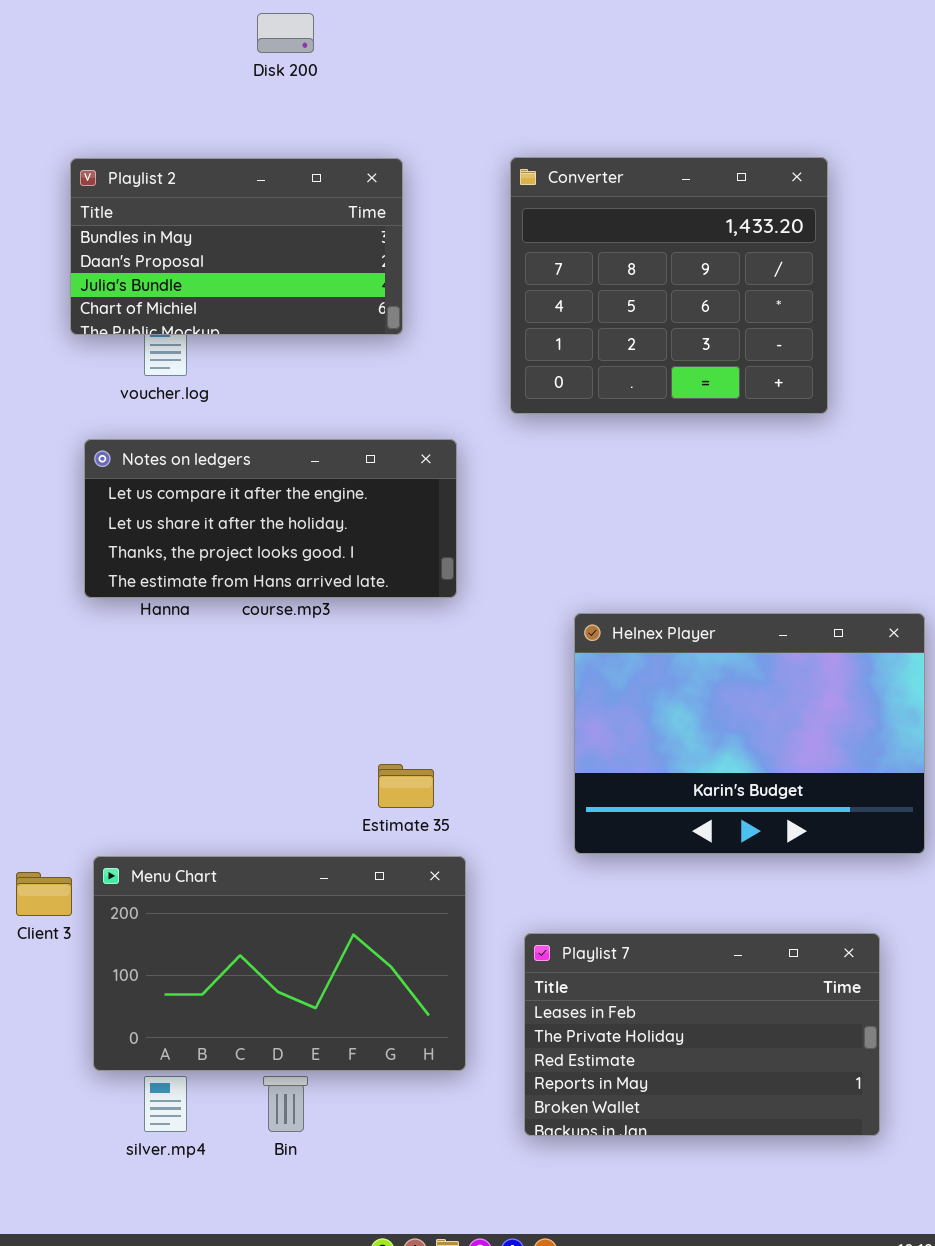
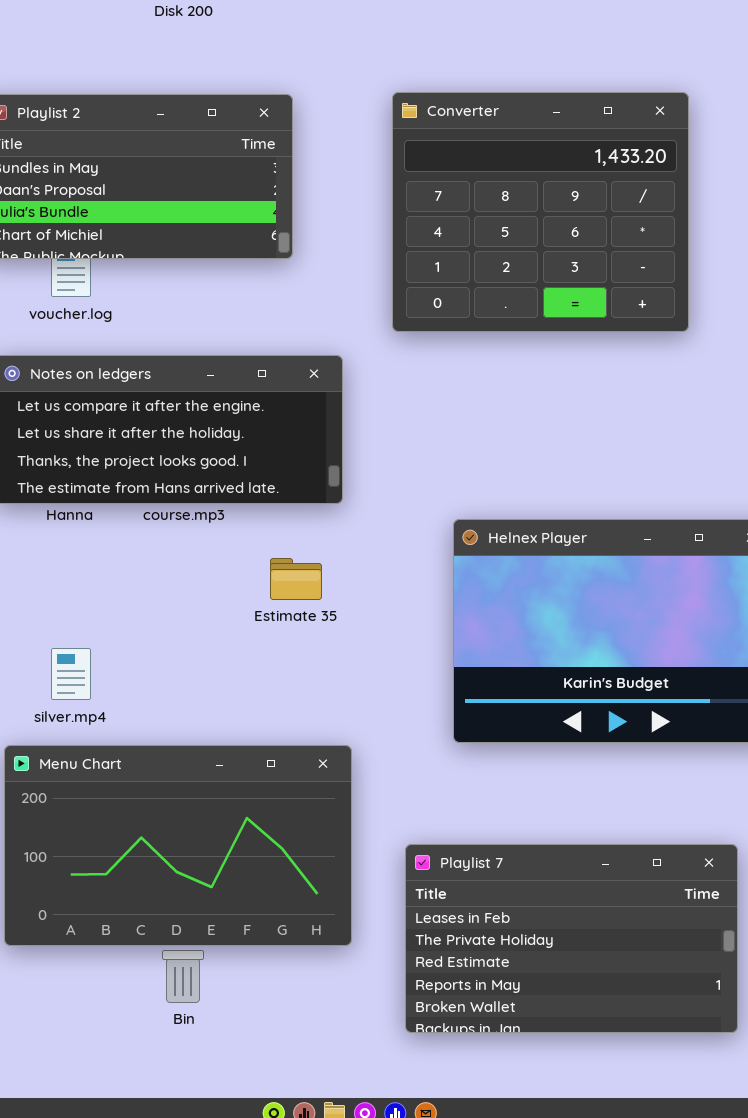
Estimate 35: [378,764,434,808] -> [270,558,322,600], moved
Playlist 7: [524,933,880,1136] -> [405,844,738,1033], moved
silver.mp4: [144,1076,187,1132] -> [51,648,91,700], moved

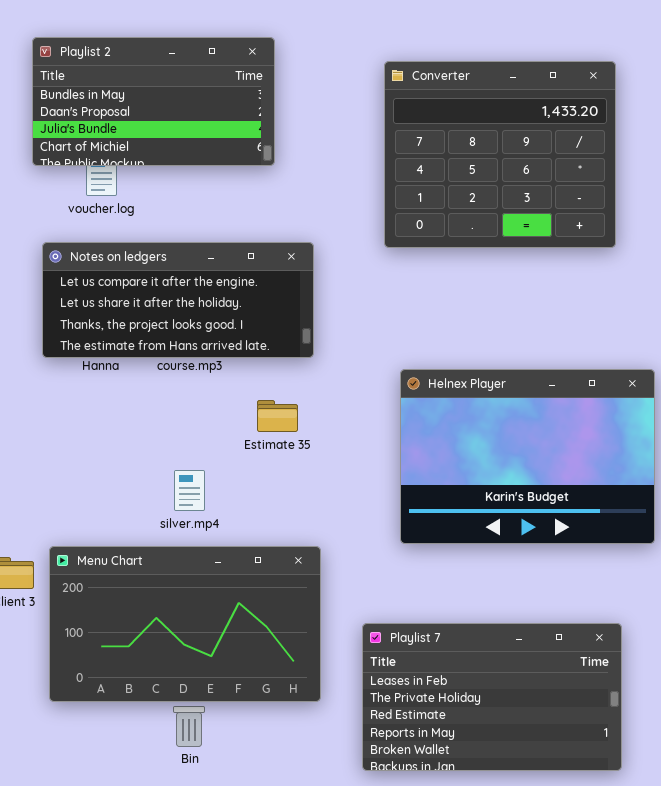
Converter: [392,92,689,332] -> [384,61,616,248], moved
silver.mp4: [51,648,91,700] -> [174,470,205,511], moved

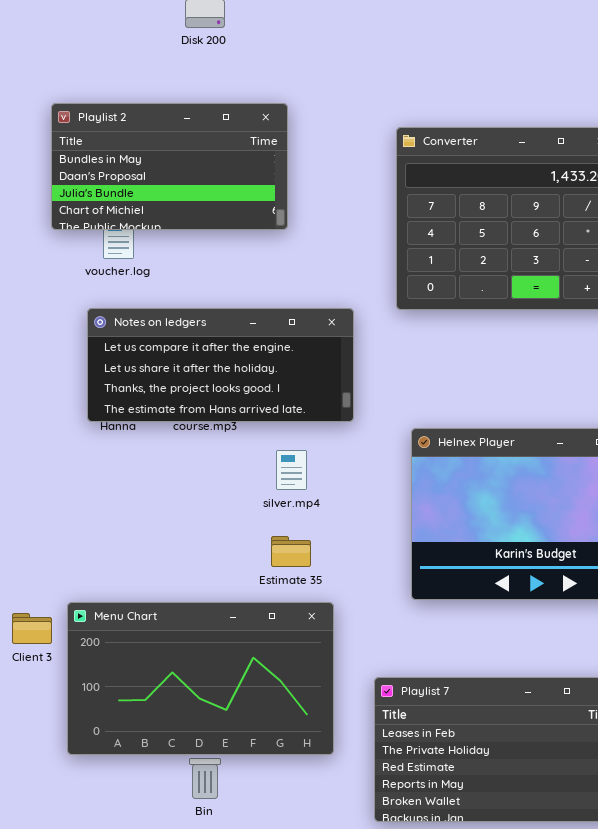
Notes on ledgers: [42,242,314,358] -> [87,308,354,422], moved
Estimate 35: [257,400,298,432] -> [271,536,311,567], moved
silver.mp4: [174,470,205,511] -> [276,450,307,490], moved

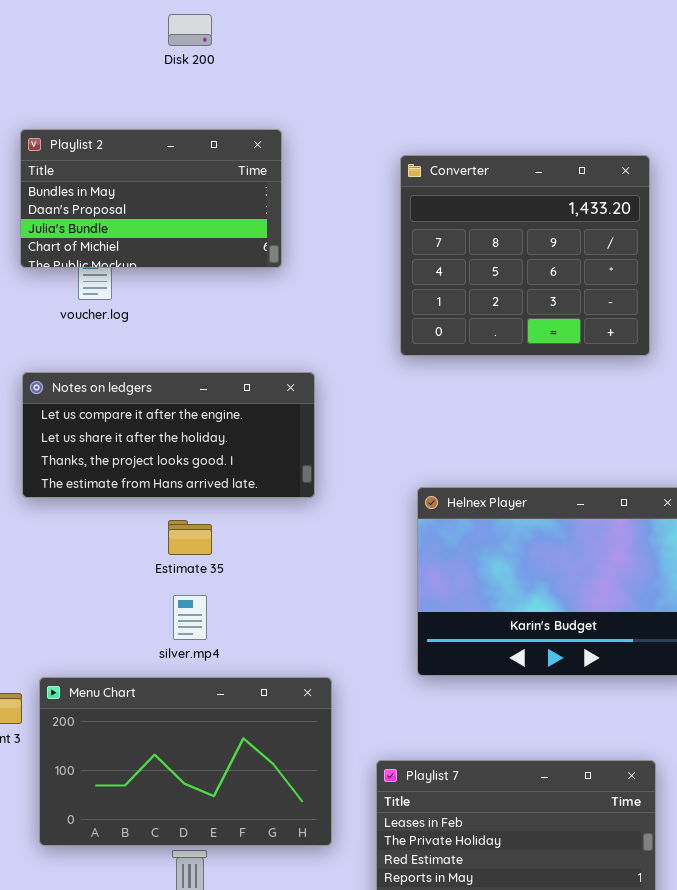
Notes on ledgers: [87,308,354,422] -> [22,372,315,498], moved
silver.mp4: [276,450,307,490] -> [173,595,207,640], moved
Estimate 35: [271,536,311,567] -> [168,520,212,555], moved

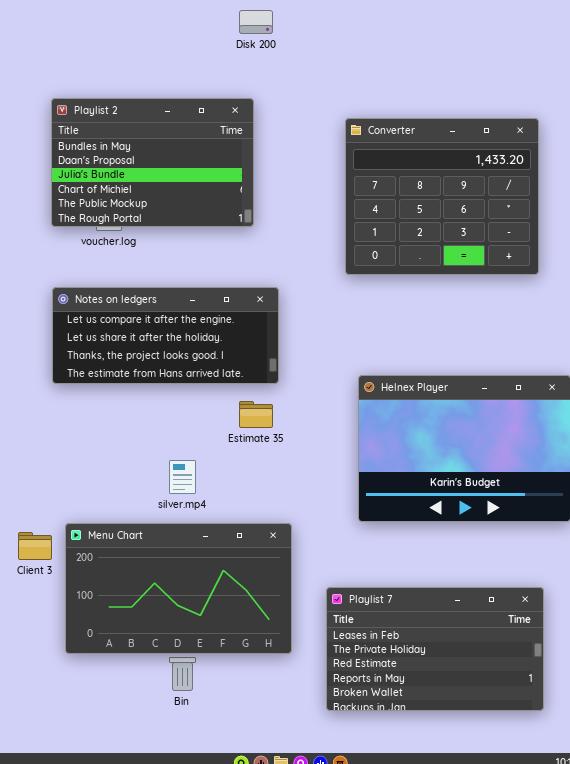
Disk 200: [168,14,212,46] -> [239,10,273,34], moved
Playlist 2: [20,129,282,268] -> [51,98,254,227], resized
Estimate 35: [168,520,212,555] -> [239,401,273,428], moved

